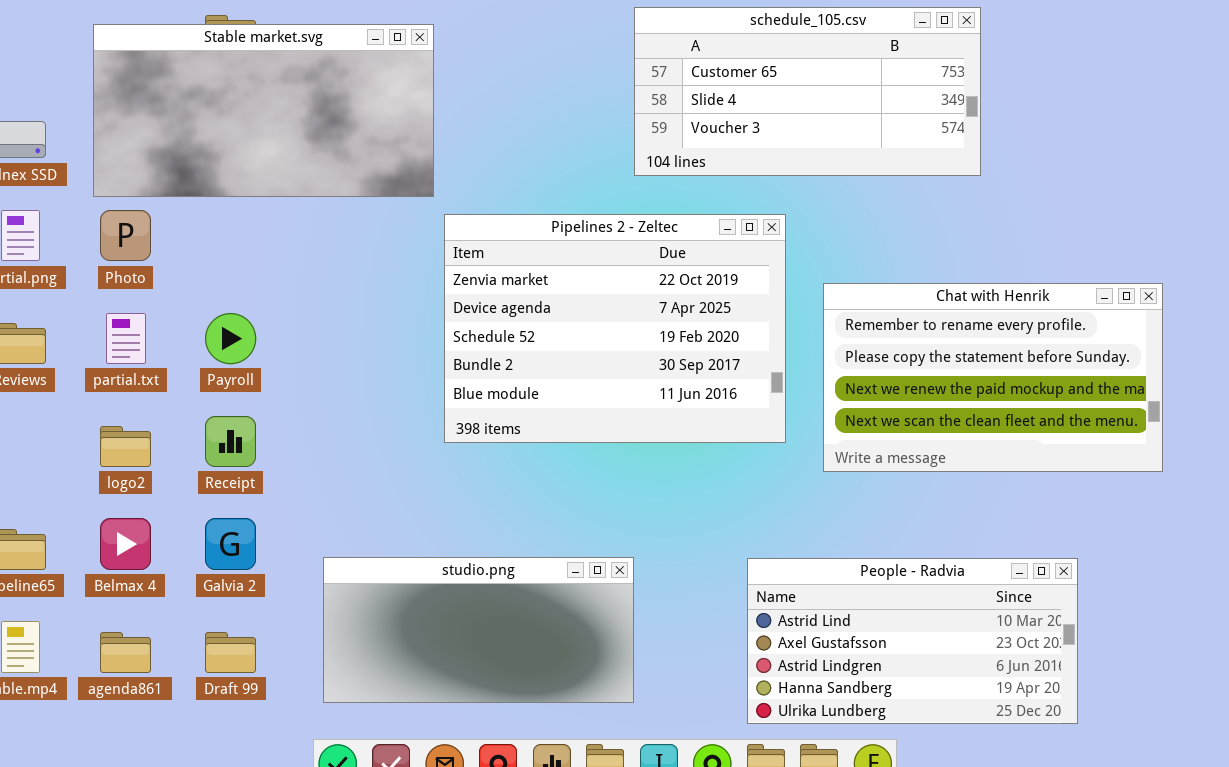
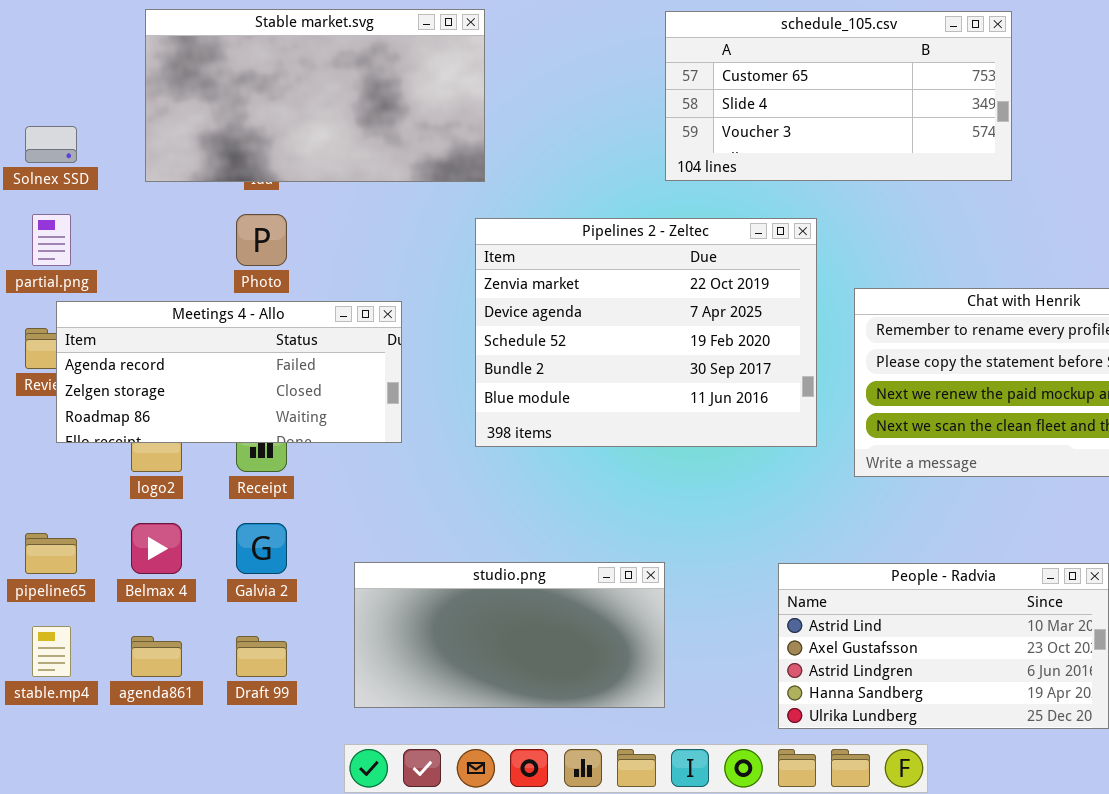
Stable market.svg: [93,24,434,197] -> [145,9,485,182], moved
Photo: [100,210,151,261] -> [236,214,287,266], moved
Meetings 4 - Allo: none -> [56,301,402,443], opened

